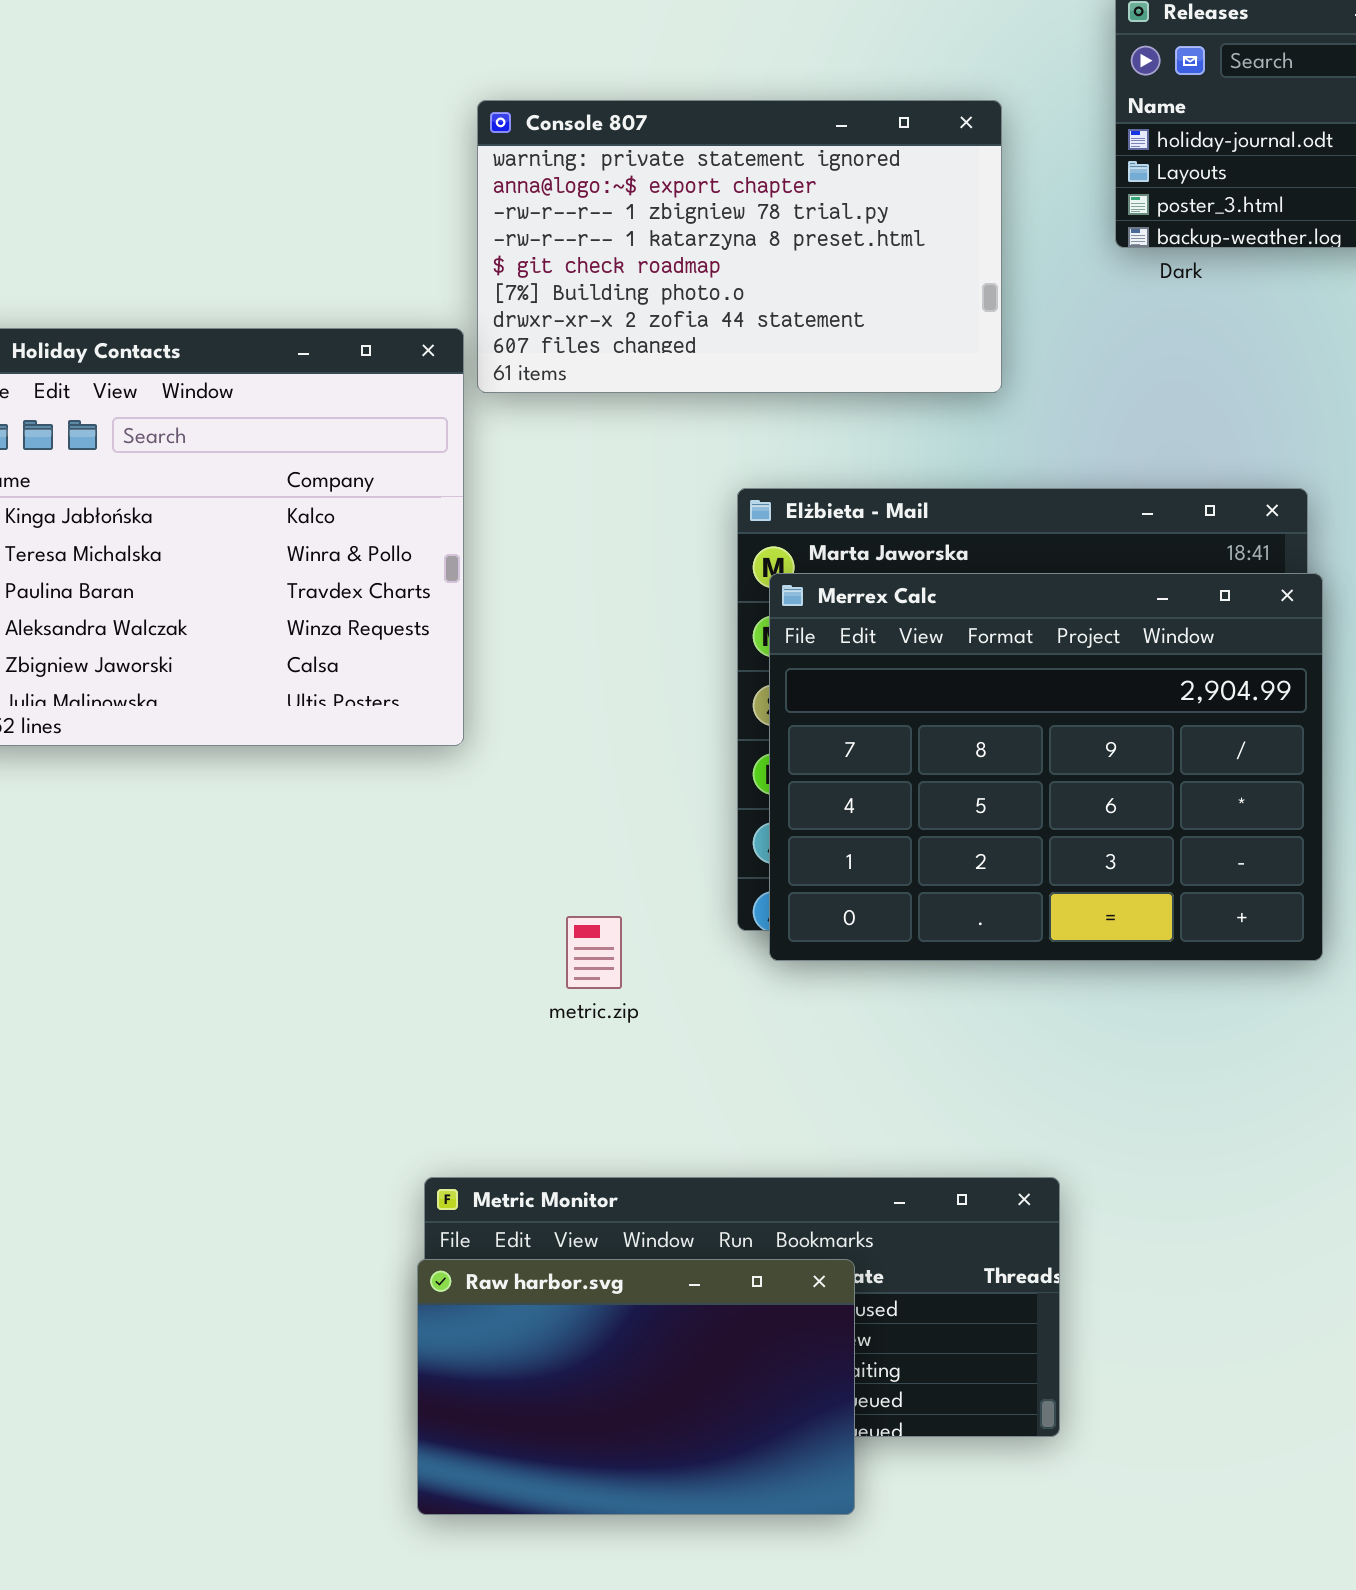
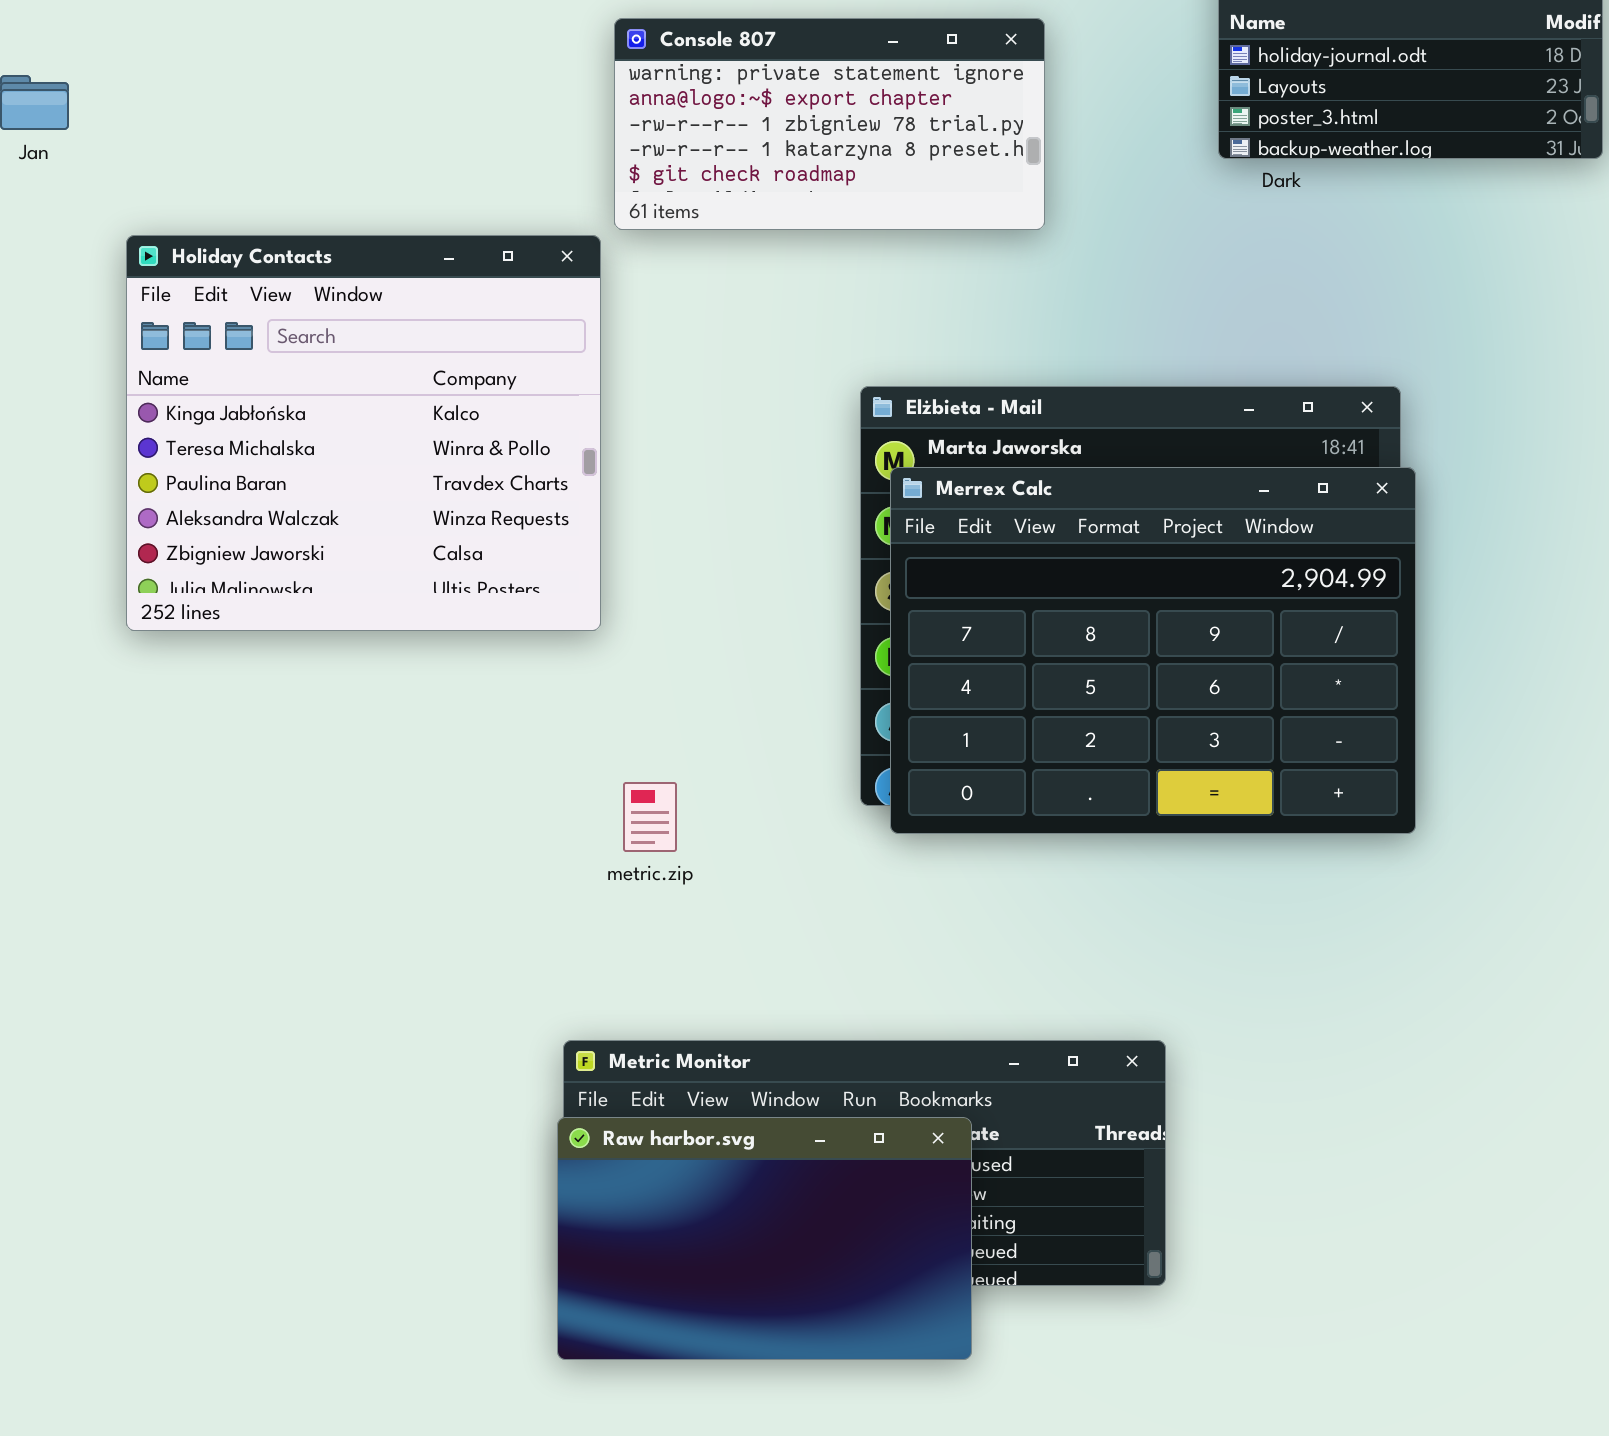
Console 807: [477,100,1002,393] -> [614,18,1045,230], resized
metric.zip: [566,916,622,989] -> [623,782,677,852], moved

